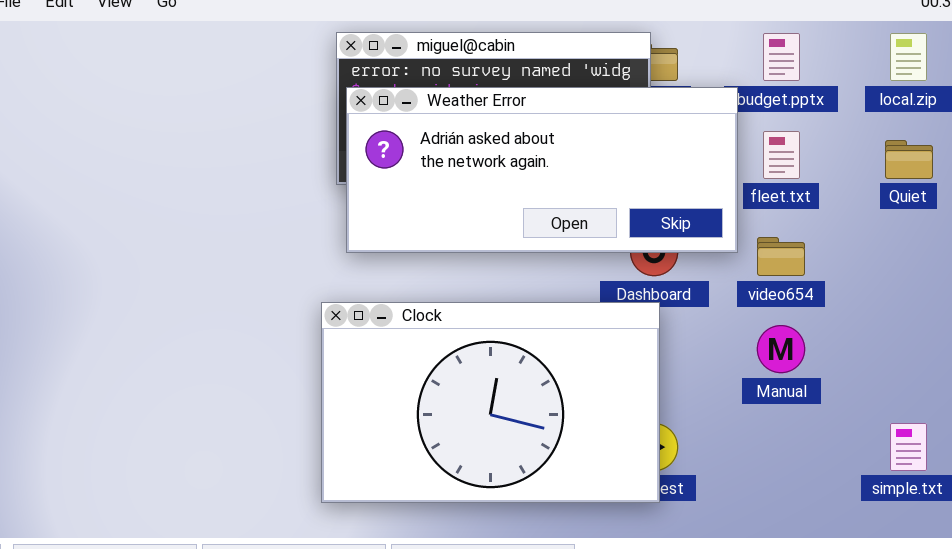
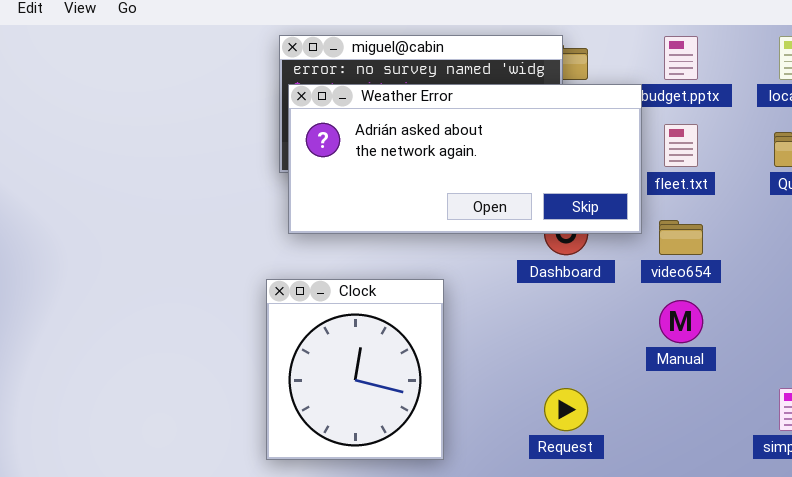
Clock: [321,302,660,503] -> [266,279,444,460], resized

